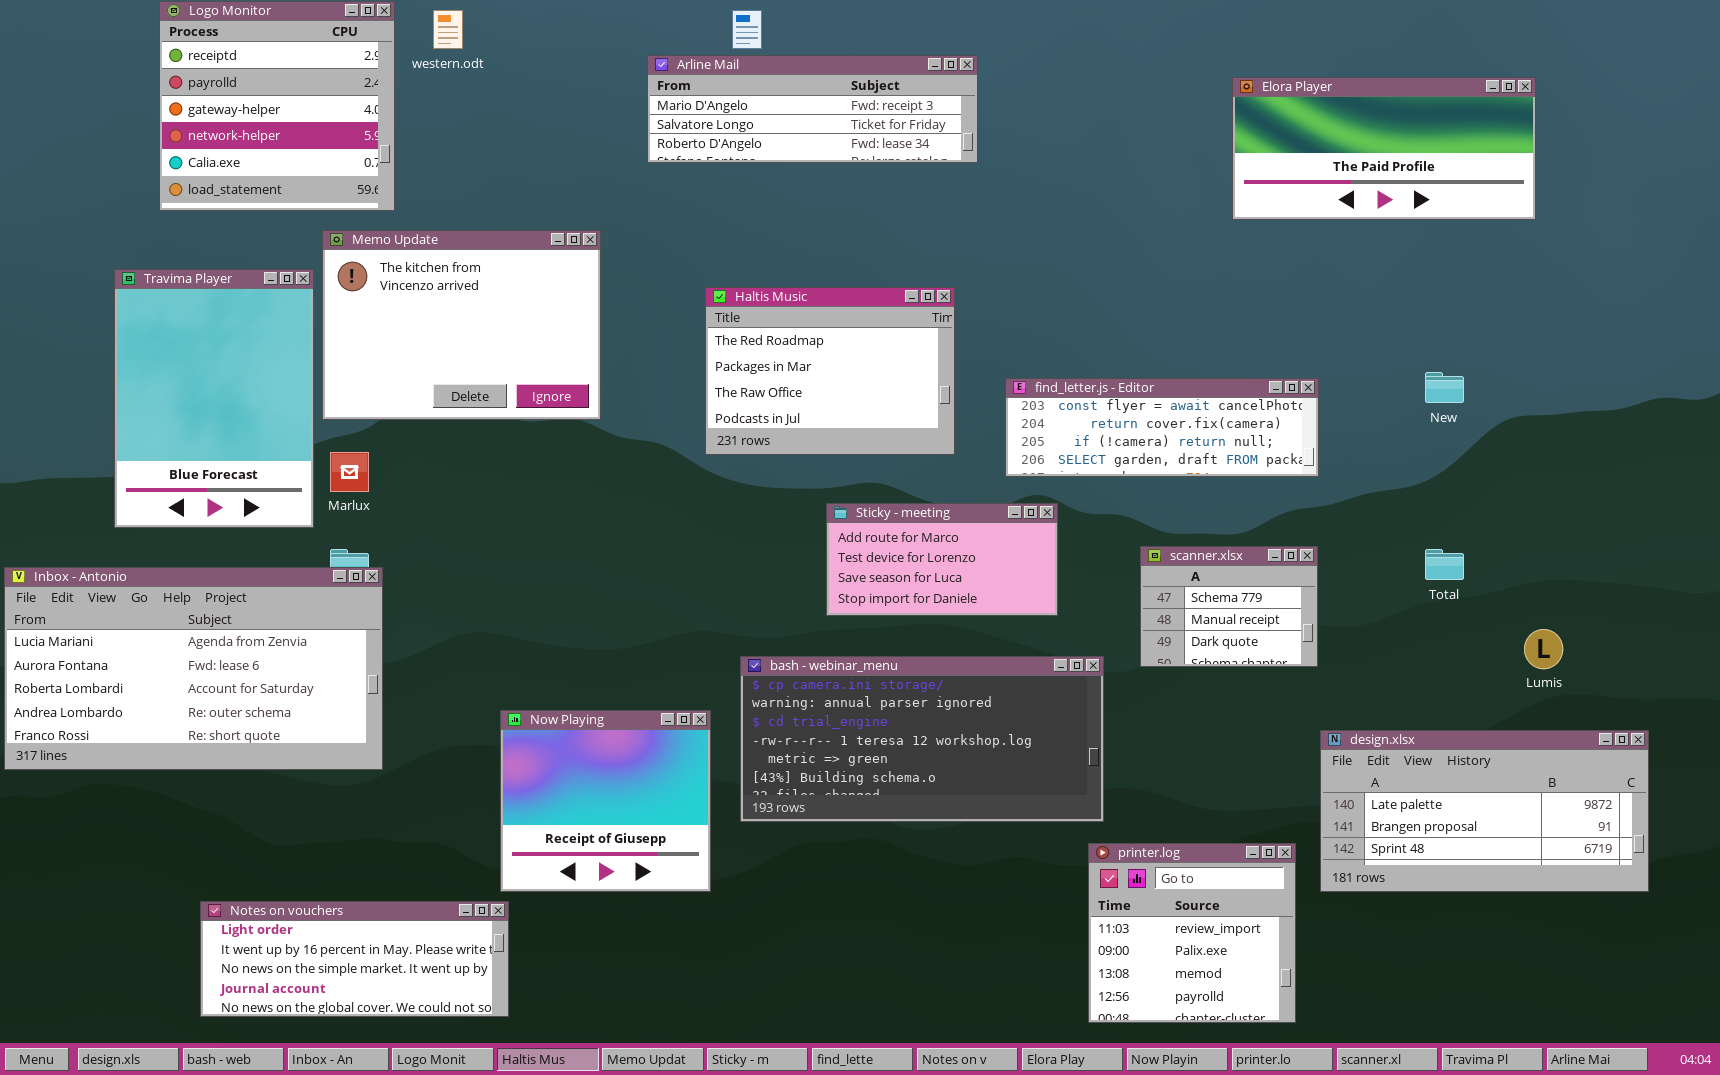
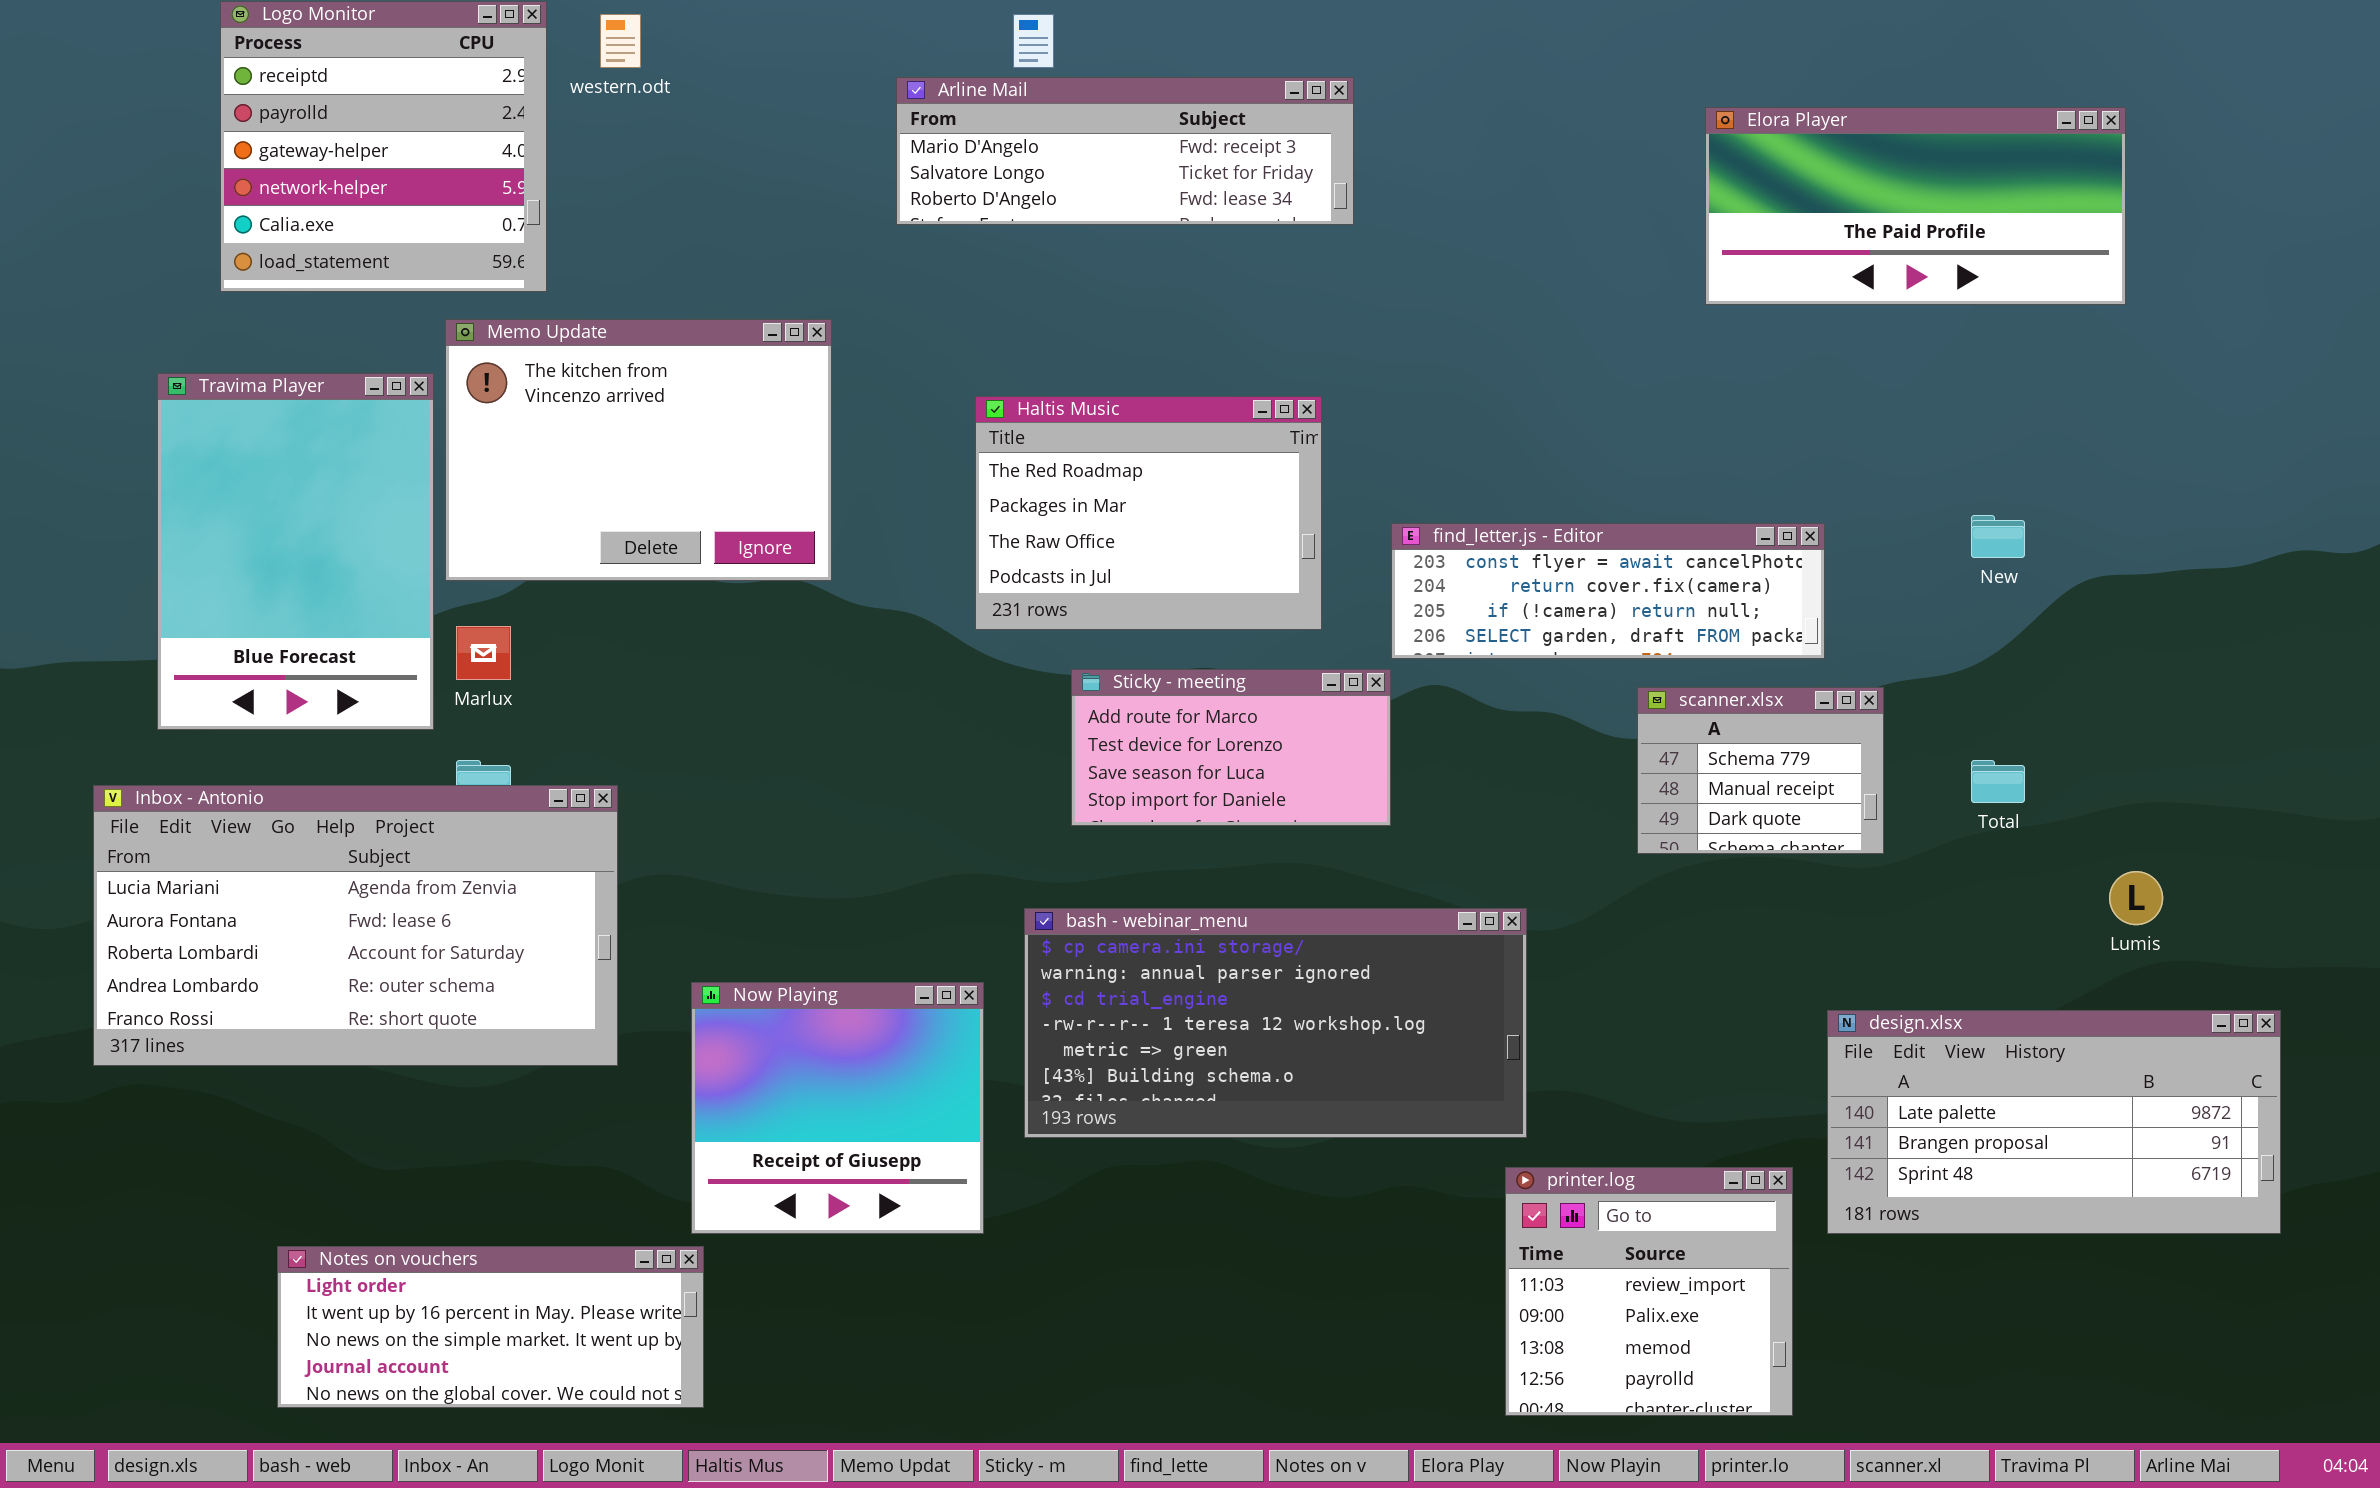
Sticky - meeting: [826,503,1058,616] -> [1071,669,1391,826], moved
scanner.xlsx: [1140,546,1318,667] -> [1637,687,1884,854], moved
Inbox - Antonio: [4,567,383,770] -> [93,785,618,1066], moved

